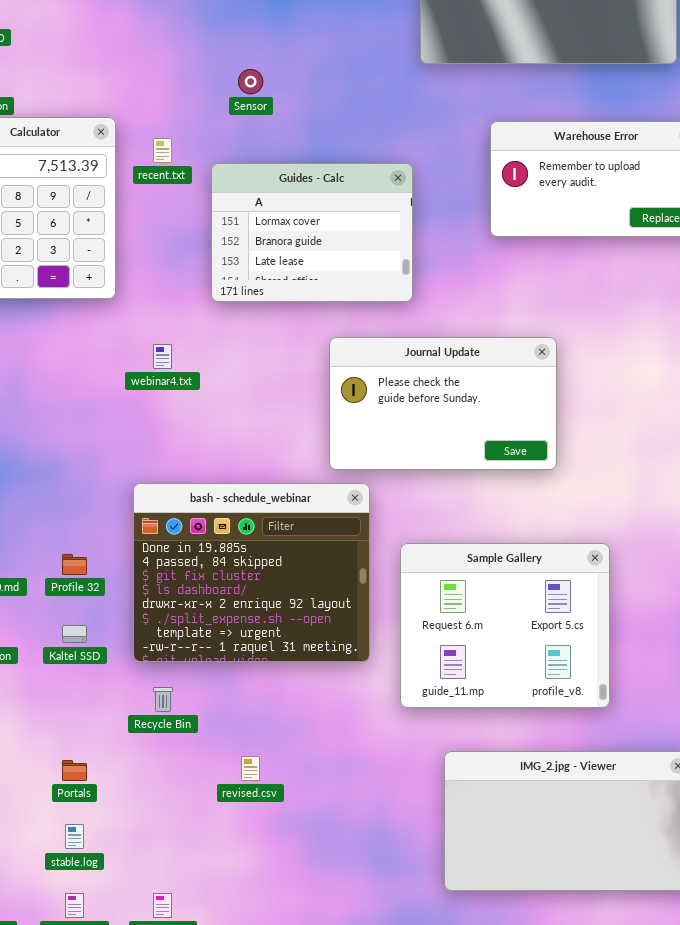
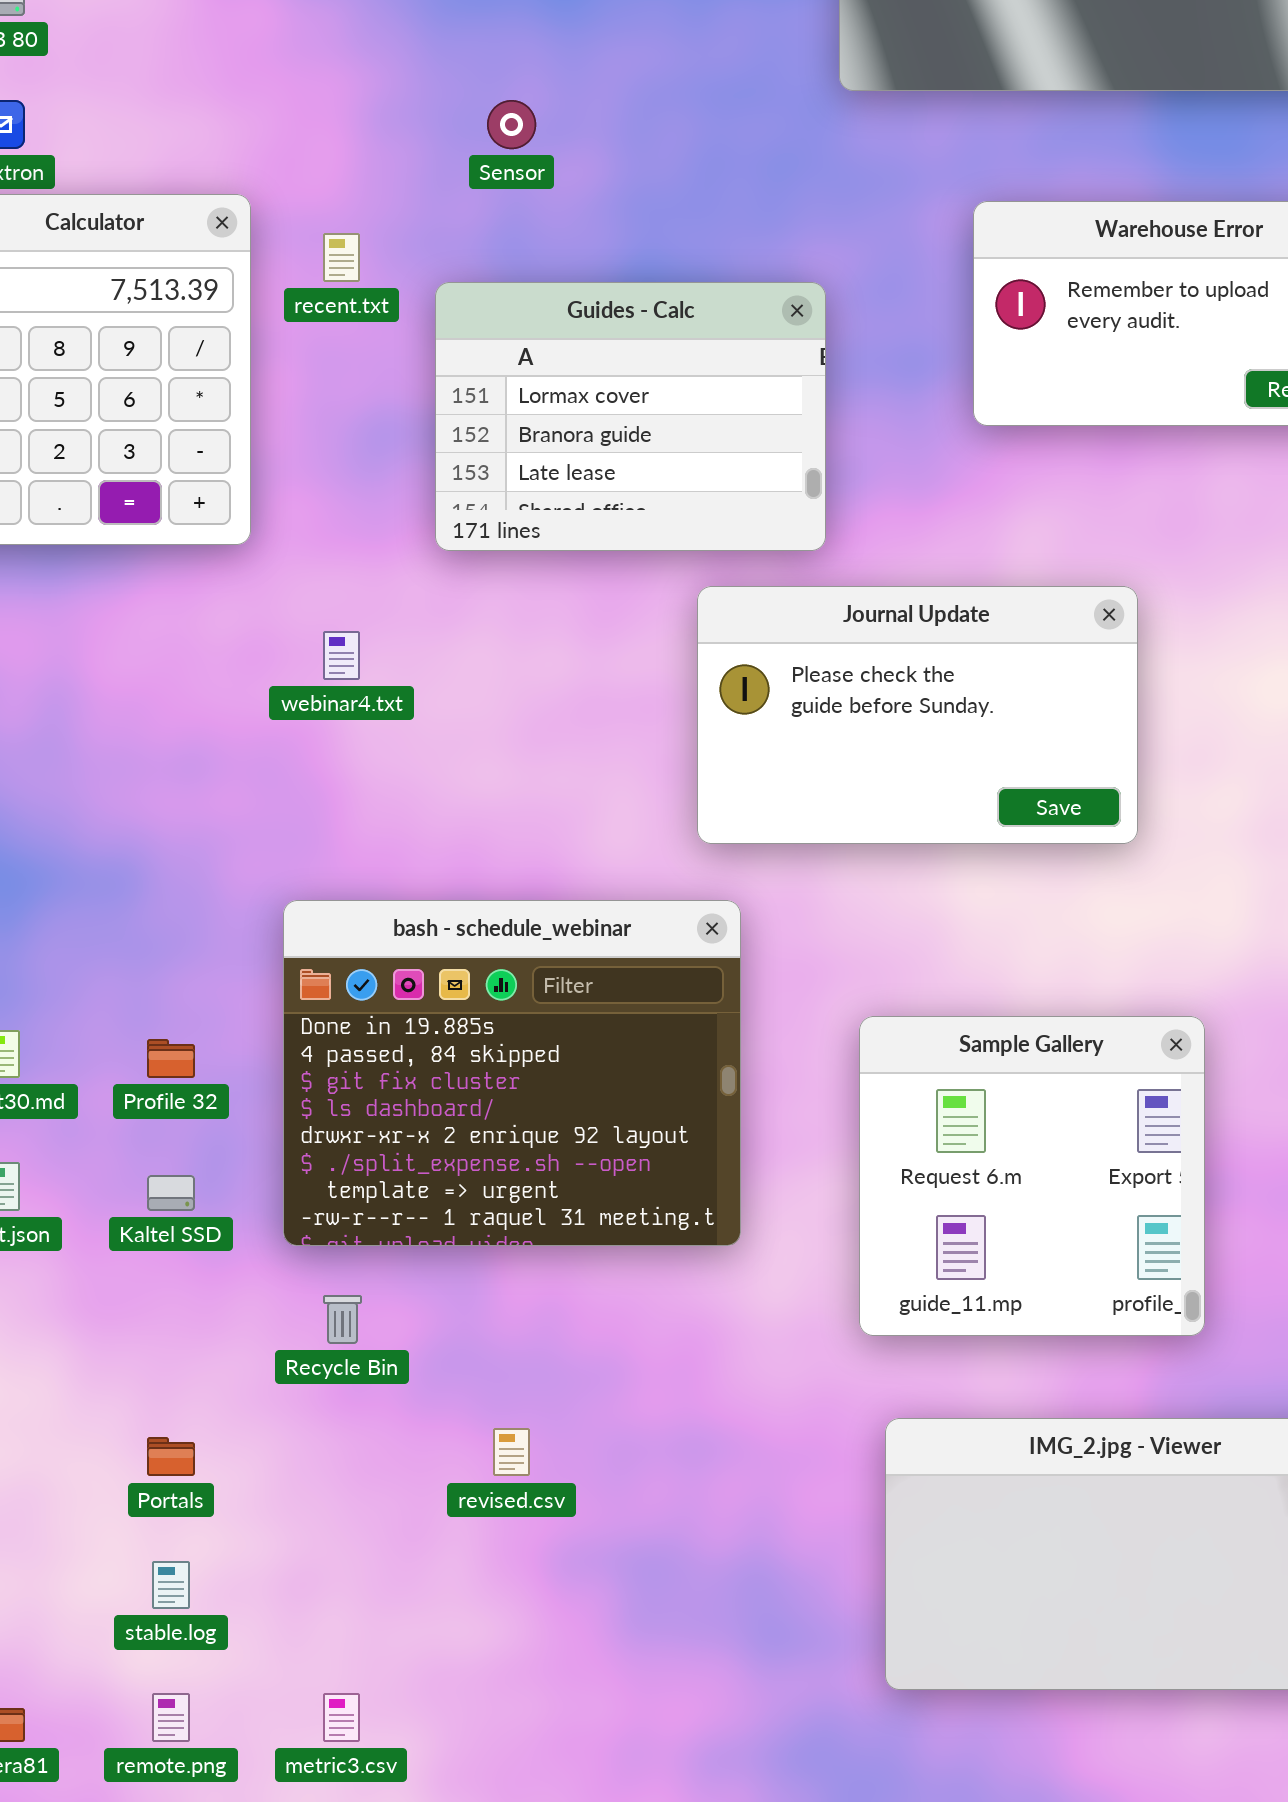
Journal Update: [329,337,557,470] -> [697,586,1138,844], moved
Sample Gallery: [400,543,610,708] -> [859,1016,1205,1336], resized

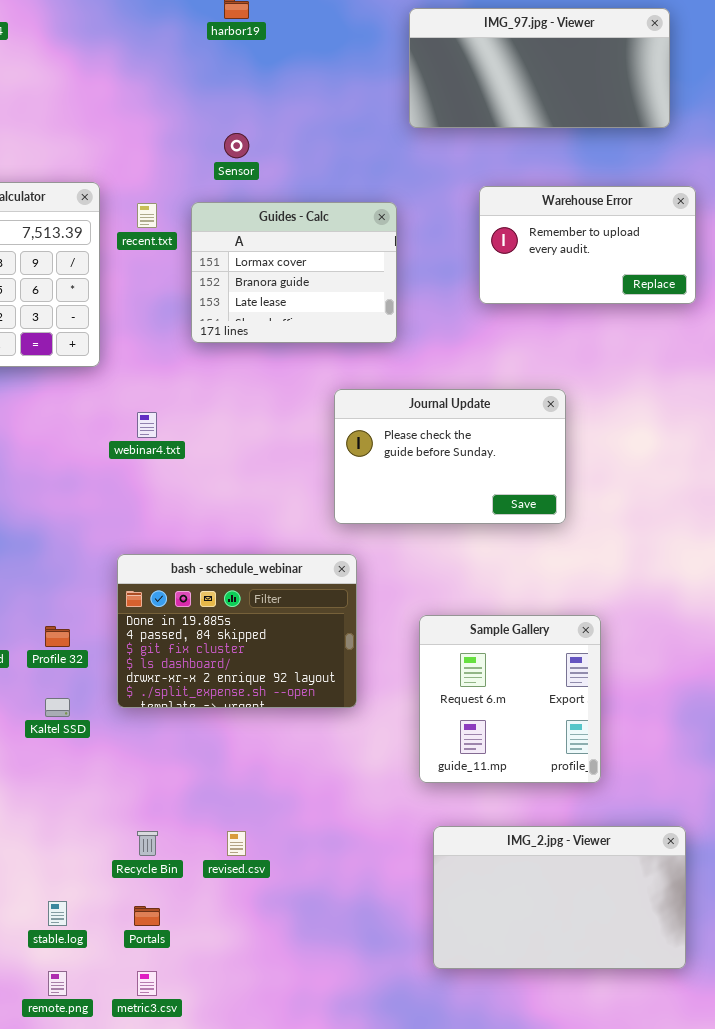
Guides - Calc: [435,282,826,551] -> [191,202,397,343], moved
bash - schedule_webinar: [283,900,741,1246] -> [117,554,357,708], resized
Recycle Bin: [323,1295,362,1344] -> [137,831,158,856], moved
Portals: [147,1437,195,1476] -> [134,906,160,926], moved

